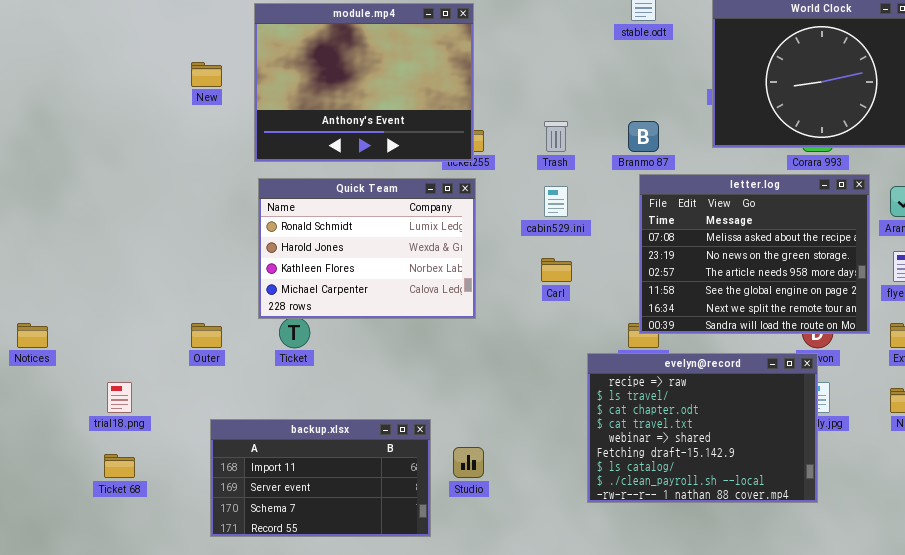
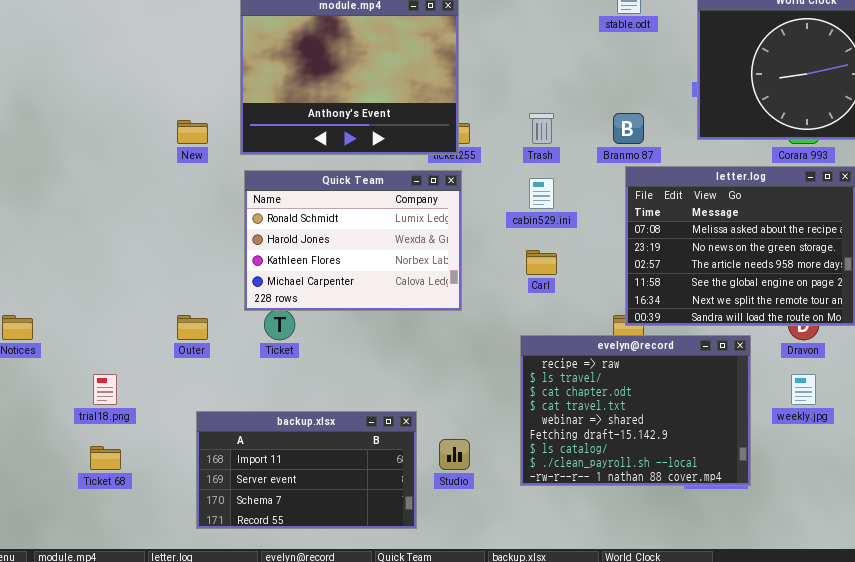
New: [191,62,222,87] -> [177,120,208,144], moved
evelyn@record: [587,353,818,503] -> [520,335,751,486], moved

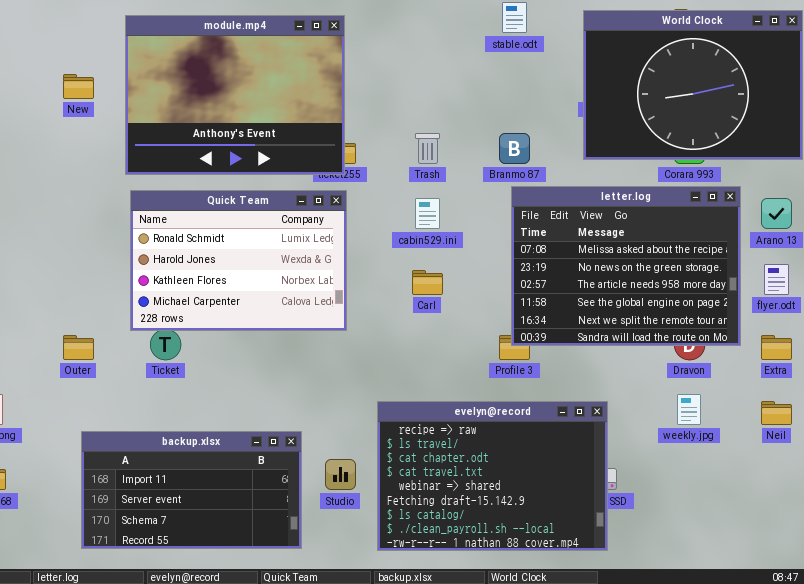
New: [177,120,208,144] -> [63,74,94,99], moved
evelyn@record: [520,335,751,486] -> [377,401,608,551], moved

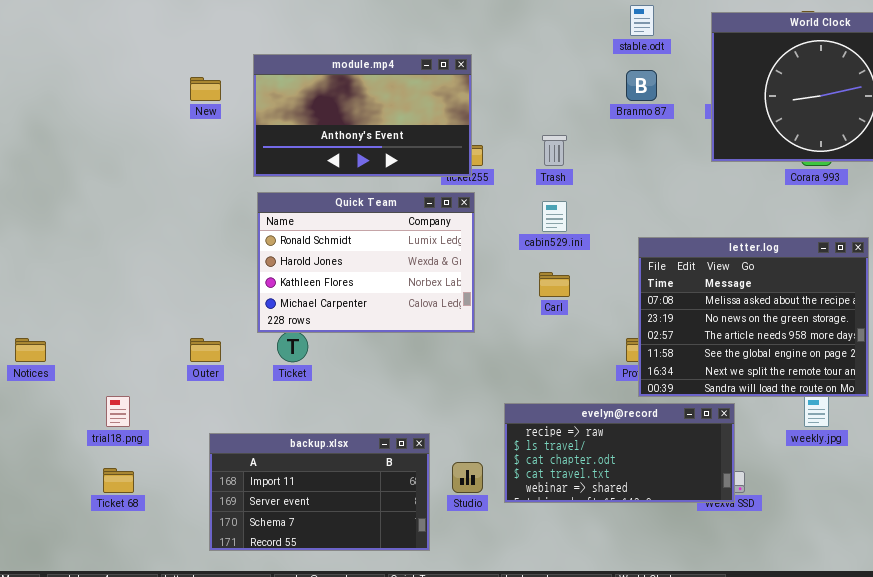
module.mp4: [125,15,345,175] -> [253,54,472,177], resized
Branmo 87: [499,133,530,164] -> [626,70,657,101], moved
letter.log: [511,186,741,346] -> [638,237,869,397], moved
evelyn@record: [377,401,608,551] -> [504,403,735,503], resized

